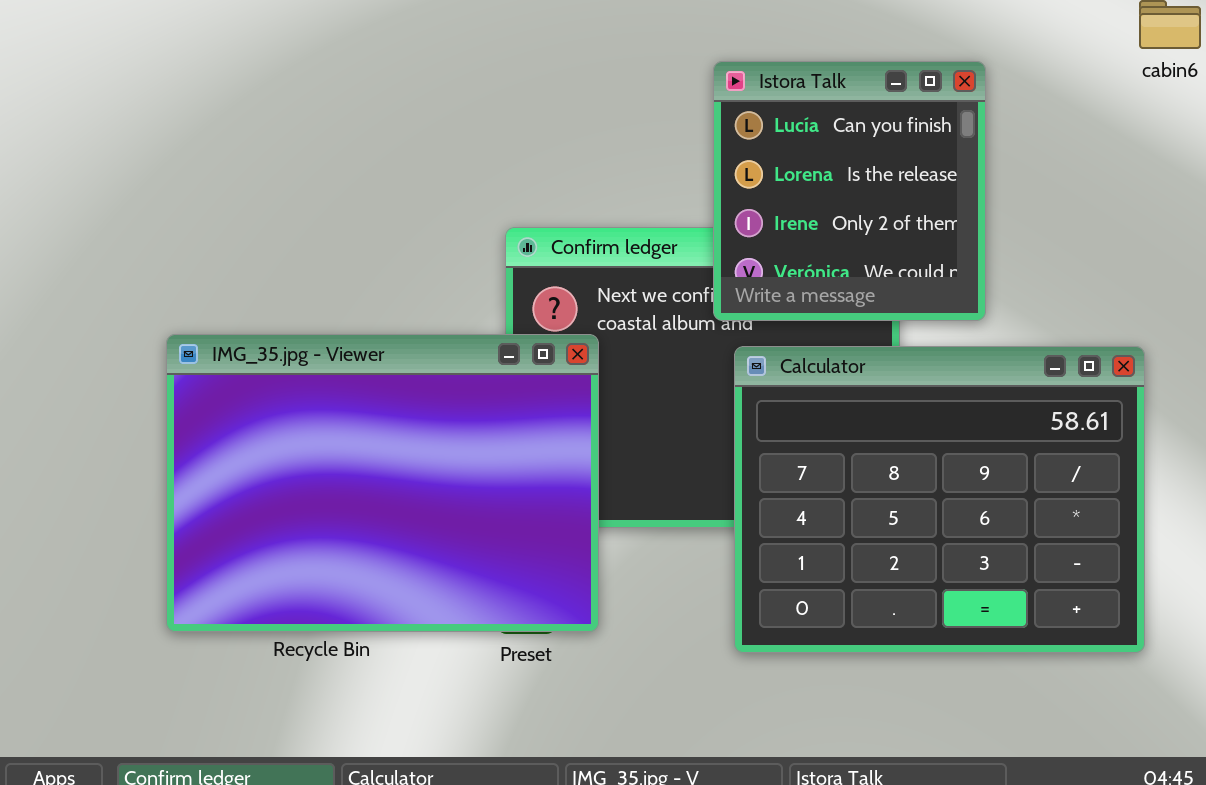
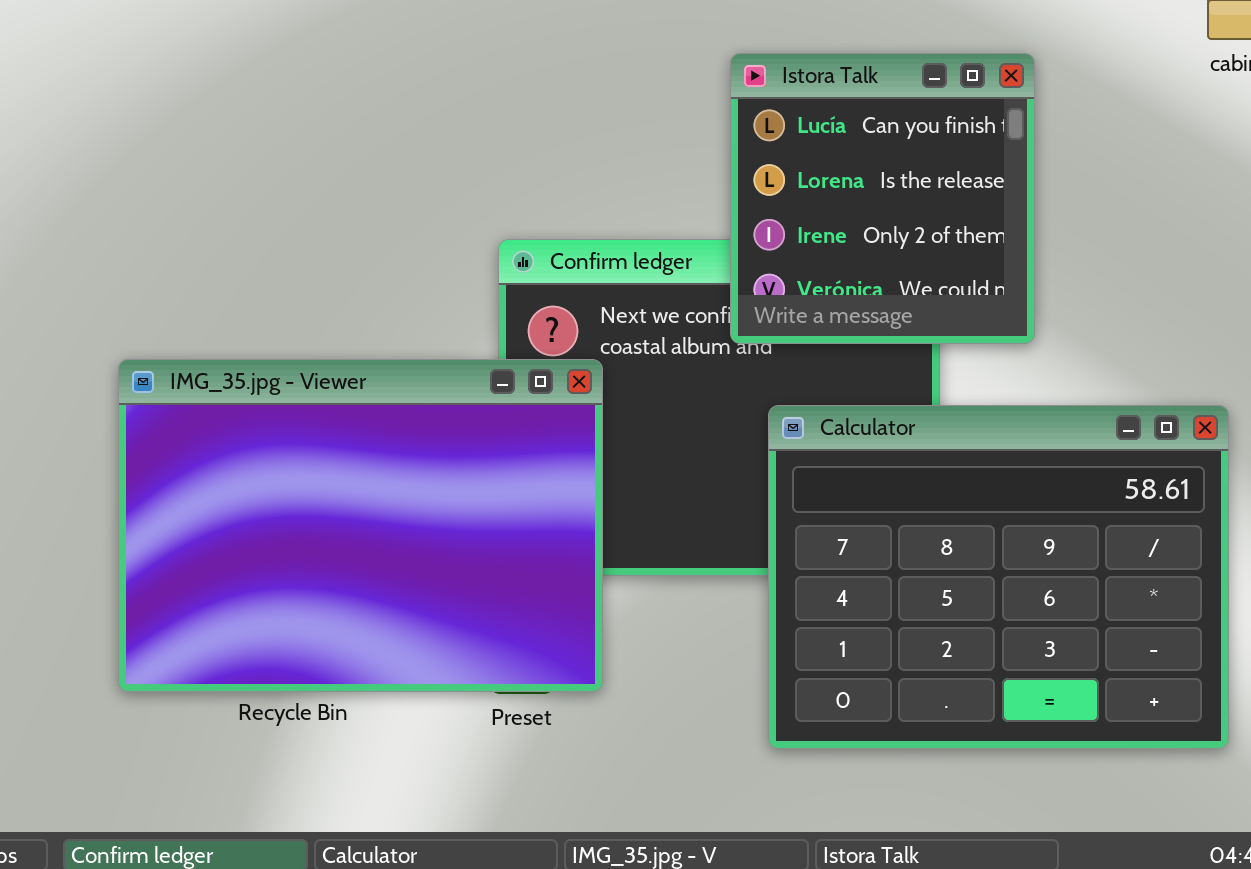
Calculator: [734,346,1145,653] -> [768,405,1229,749], moved

